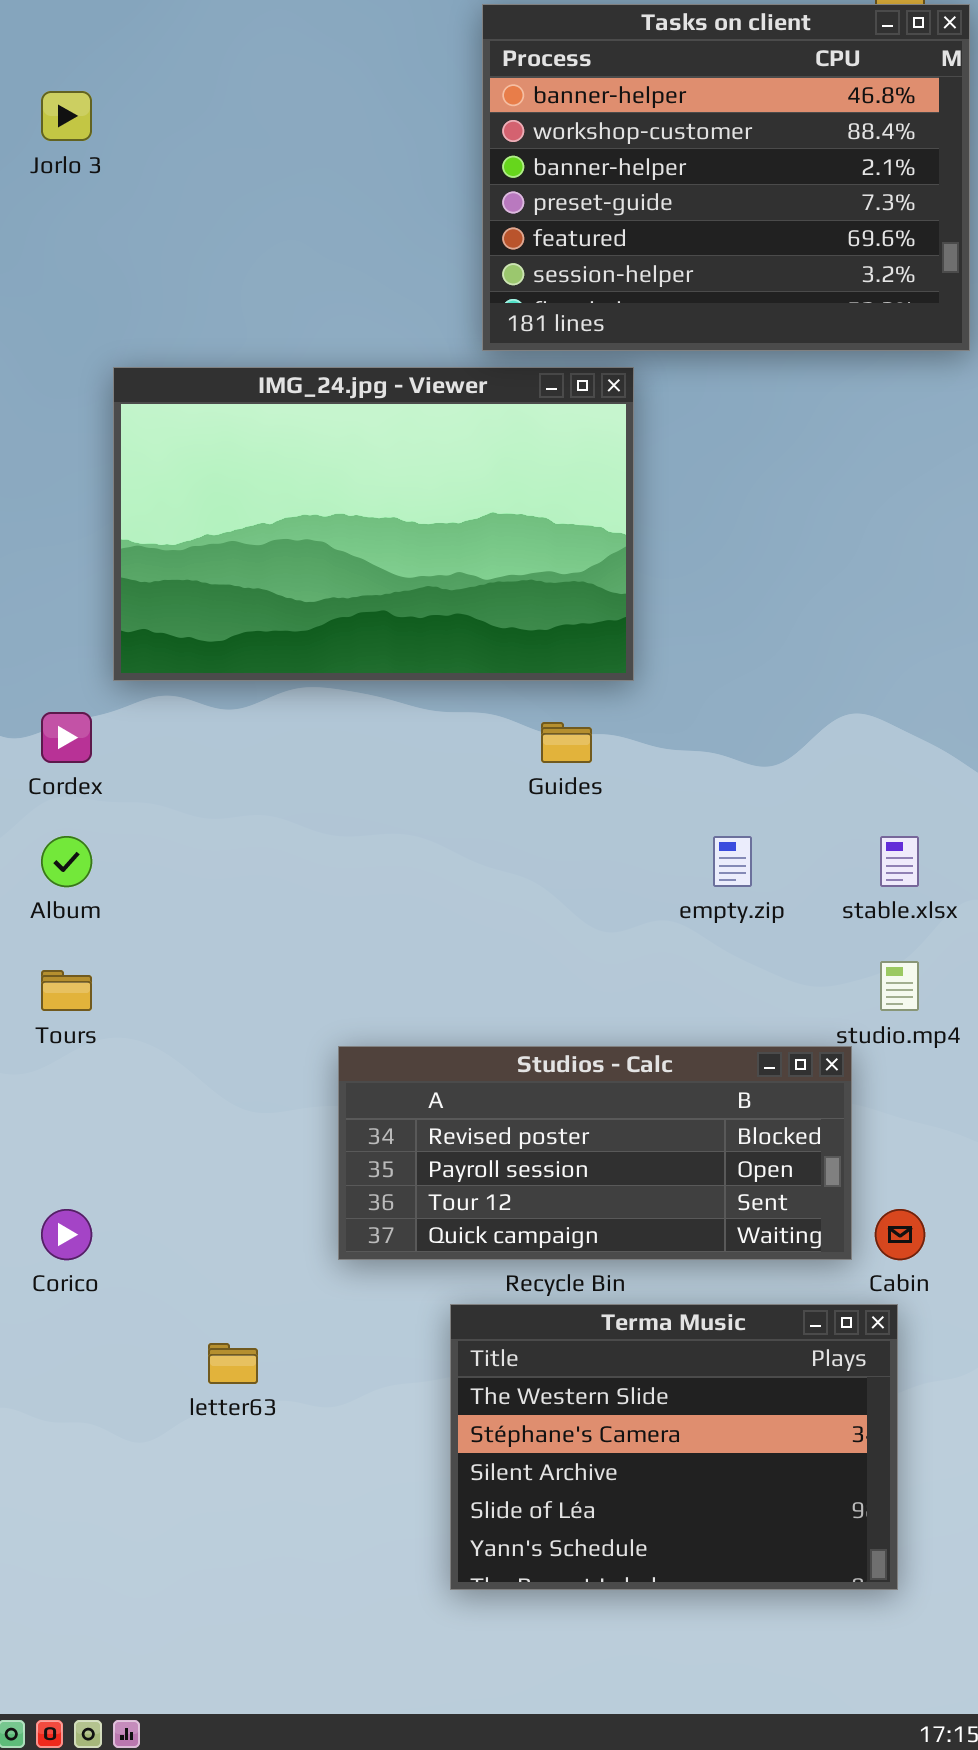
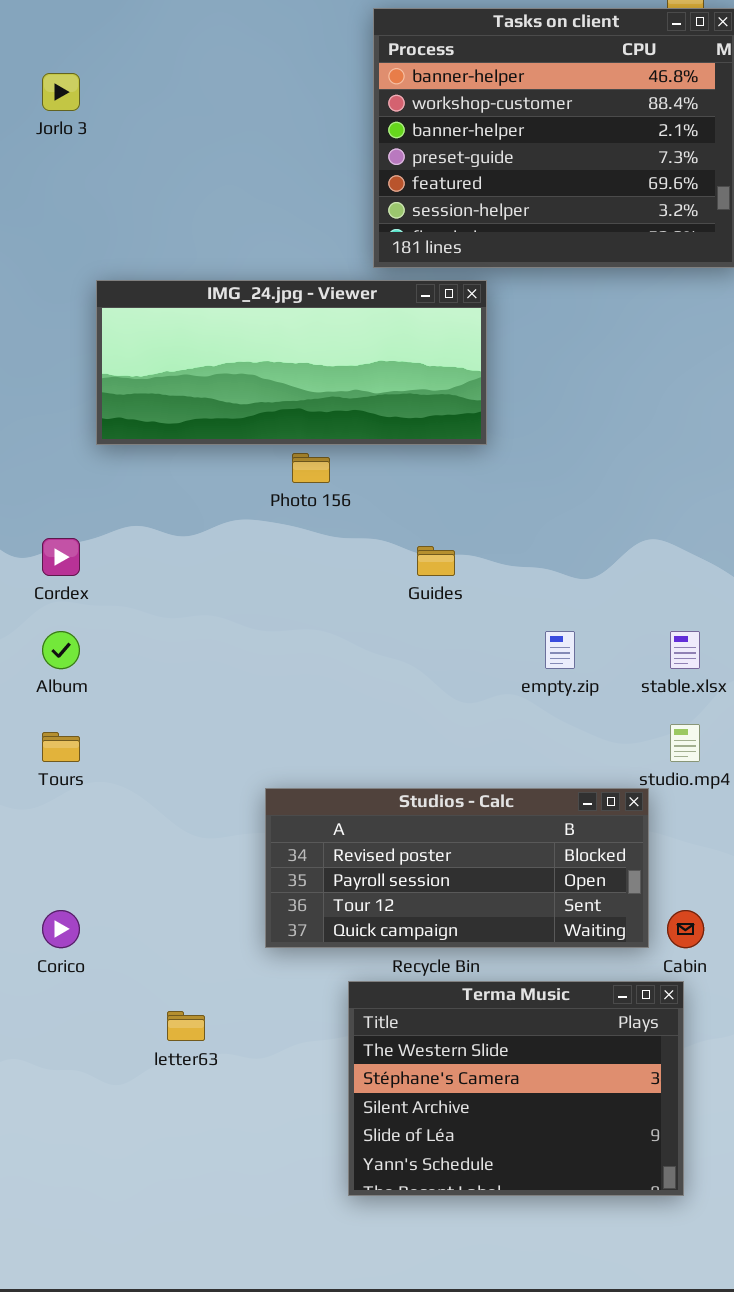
IMG_24.jpg - Viewer: [113,367,634,681] -> [96,280,487,445], resized

